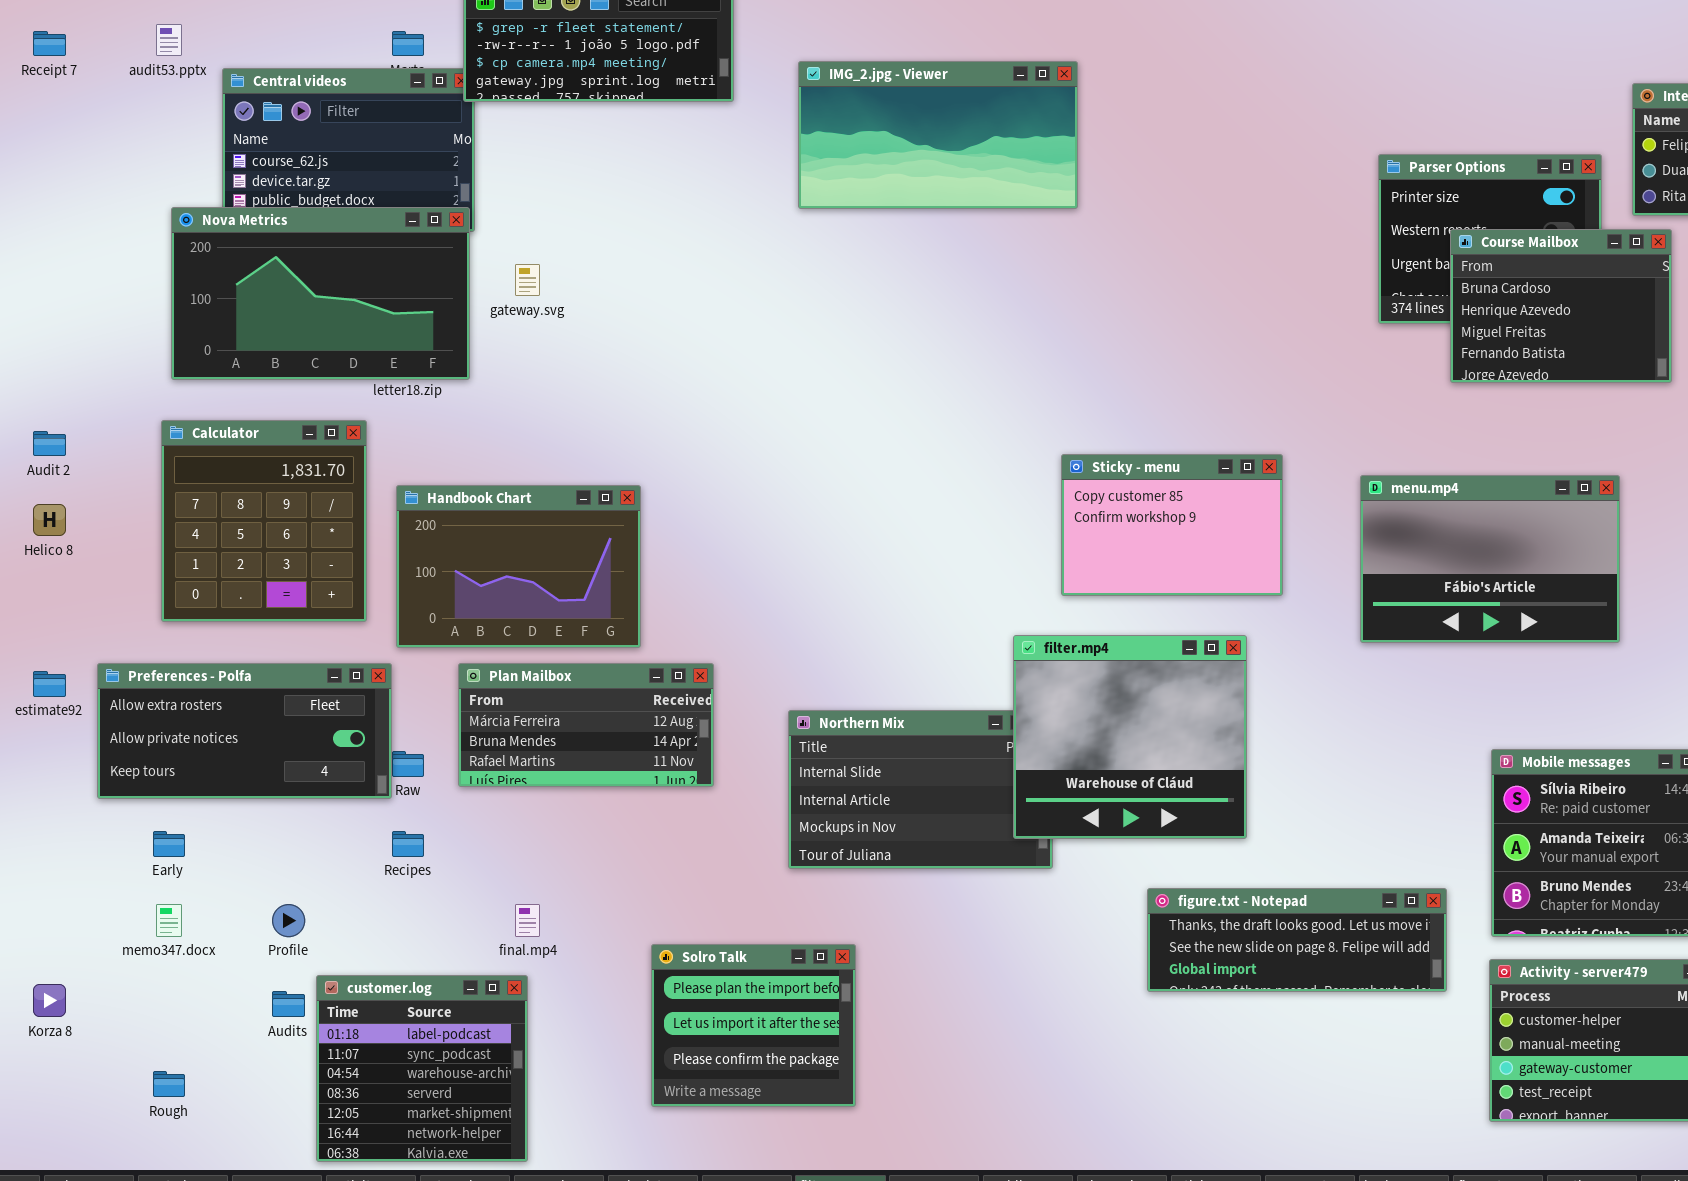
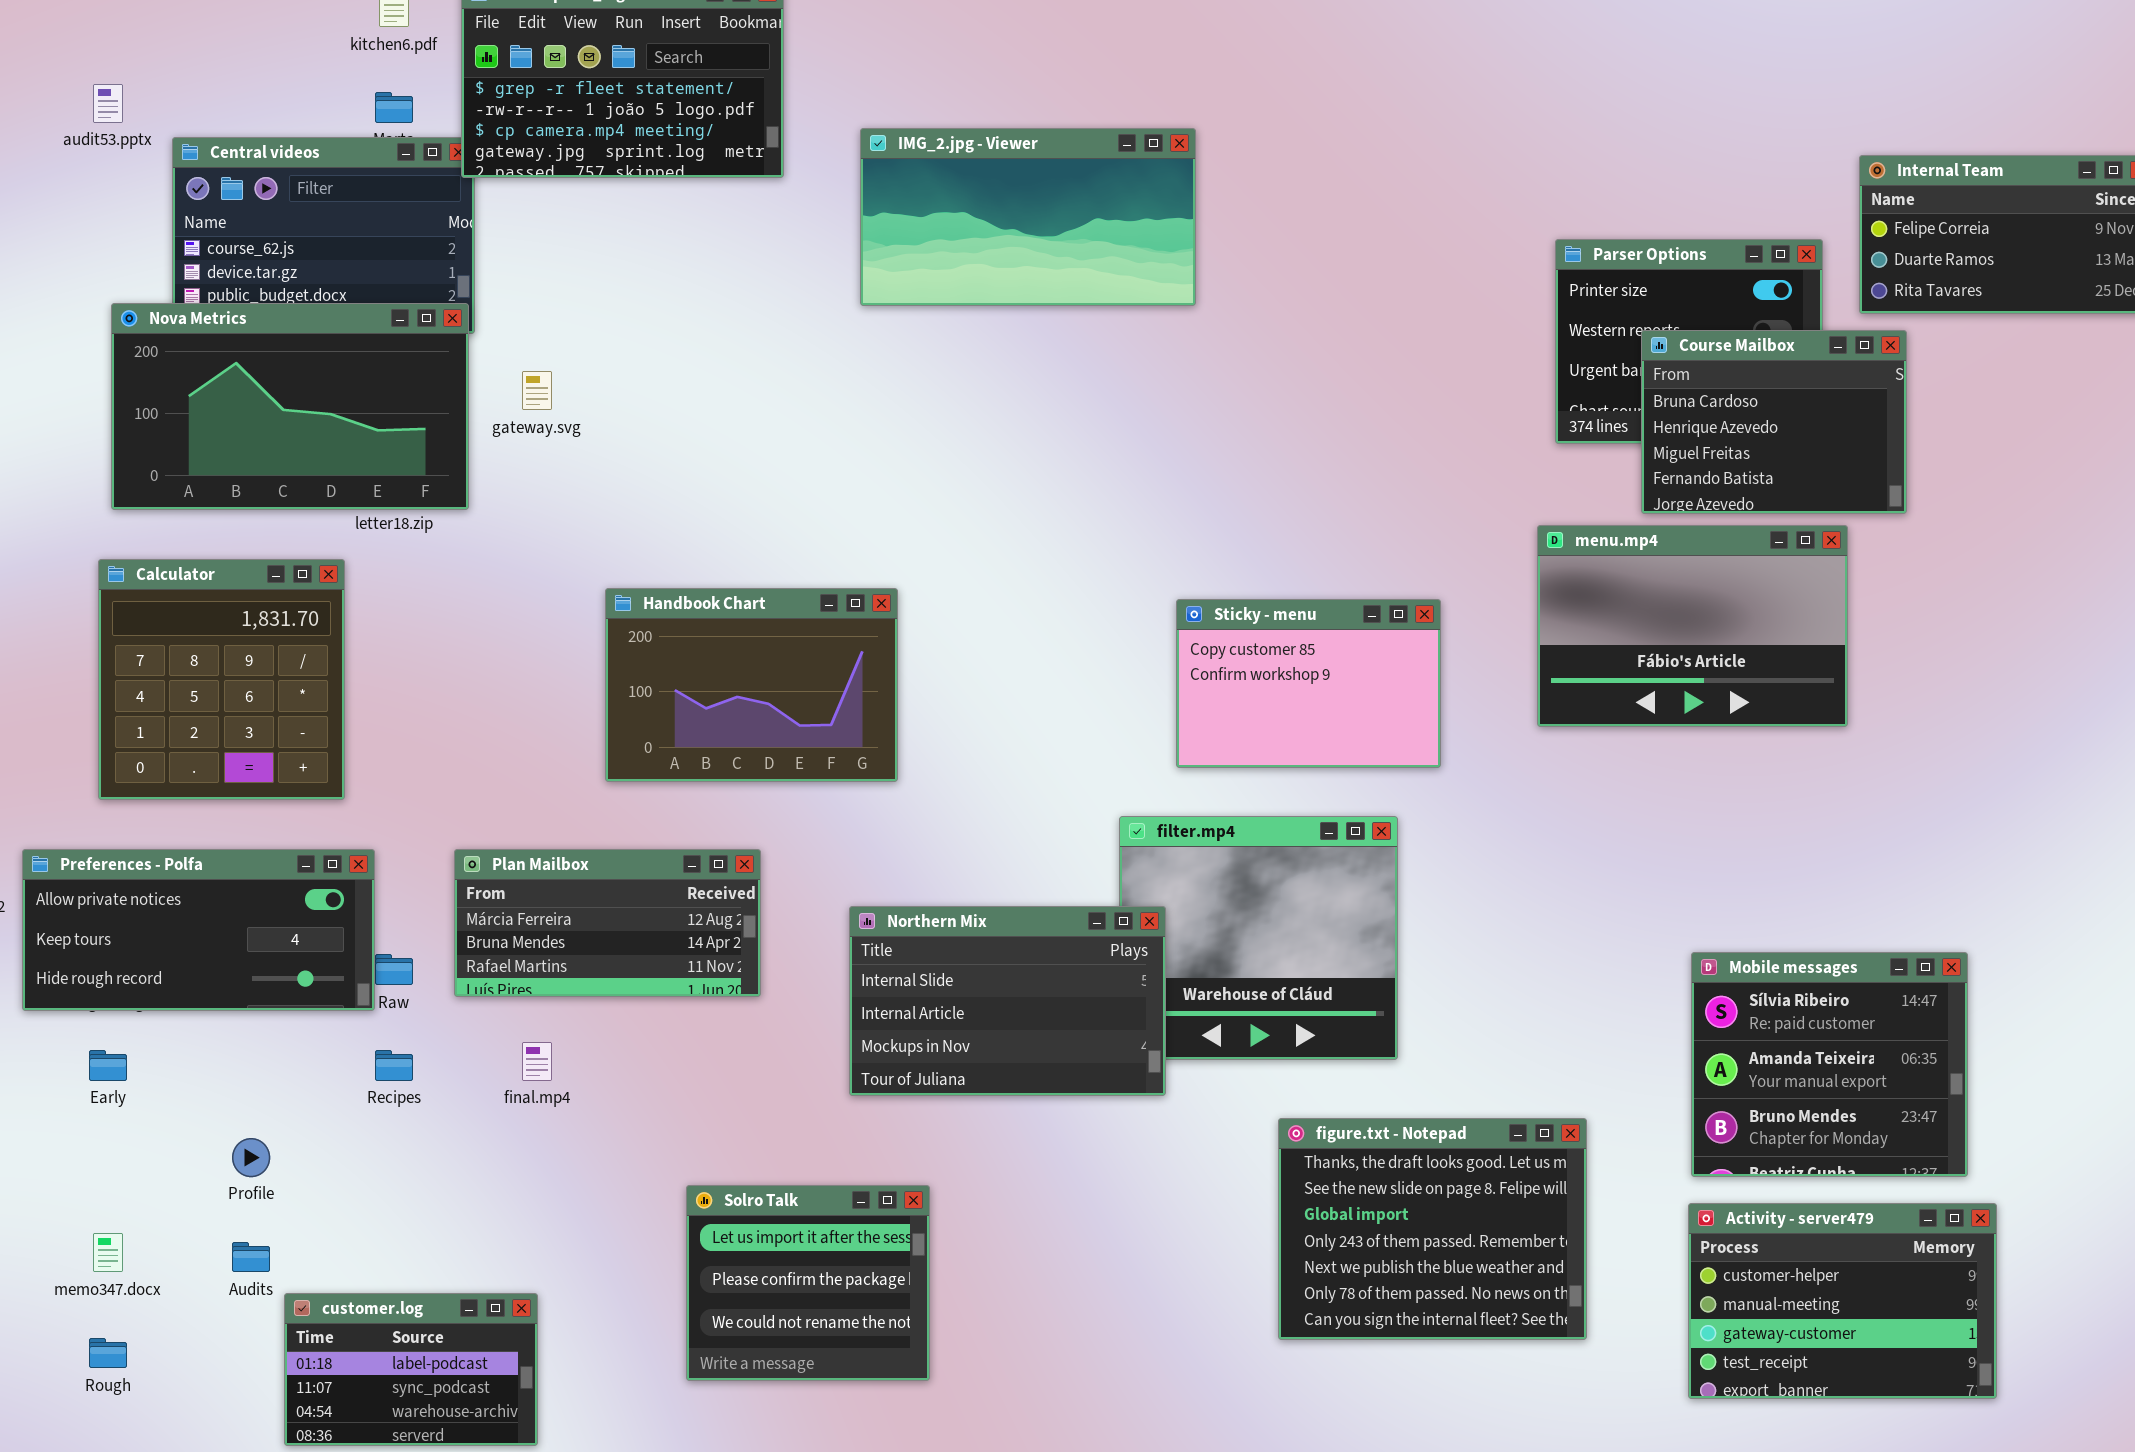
menu.mp4: [1360,475,1620,643] -> [1537,525,1848,727], moved
Handbook Chart: [396,485,641,648] -> [605,588,898,782], moved
Preferences - Polfa: [97,663,392,799] -> [22,849,375,1011], scrolled down 1 row
Northern Mix: [788,710,1053,869] -> [849,906,1166,1096], raised
figure.txt - Notepad: [1147,888,1447,992] -> [1278,1118,1587,1340], resized
memo347.docx: [156,904,182,937] -> [93,1233,123,1272], moved
final.mp4: [515,904,540,937] -> [522,1042,552,1081], moved
Solro Talk: [651,944,856,1107] -> [686,1185,930,1381], scrolled down 1 row
customer.log: [316,975,528,1162] -> [284,1293,538,1446], resized

